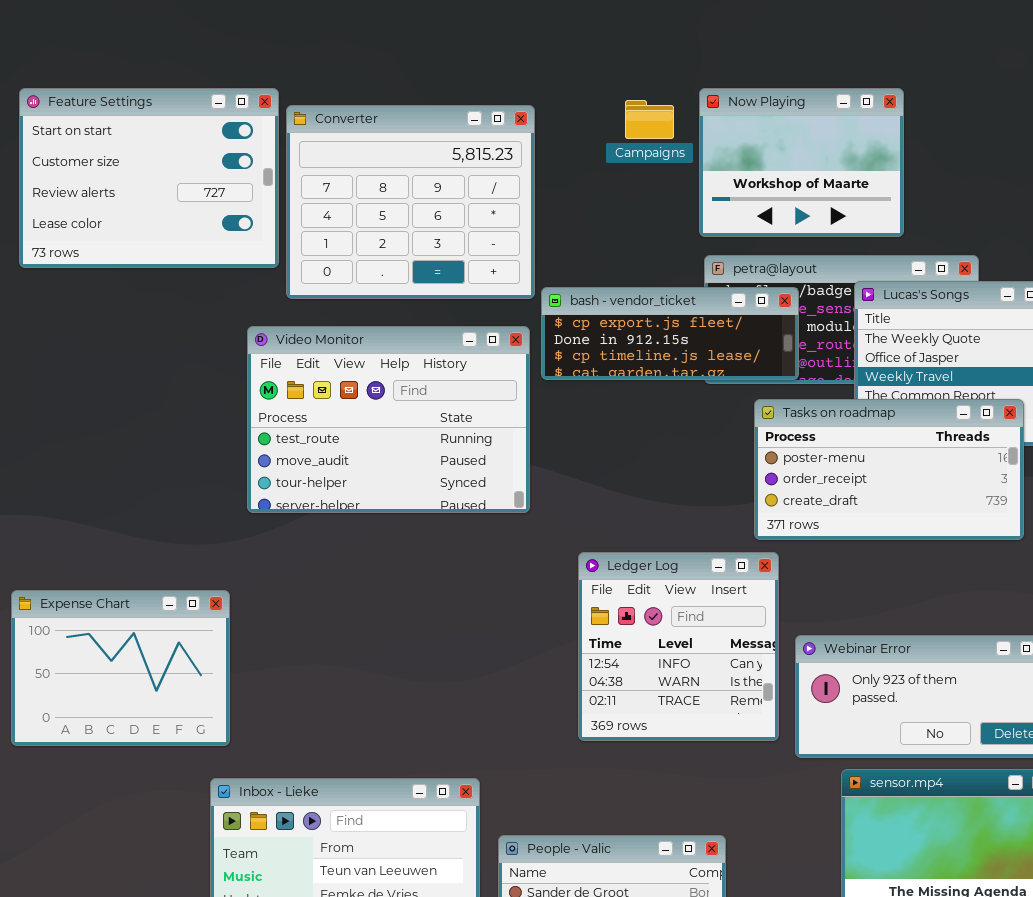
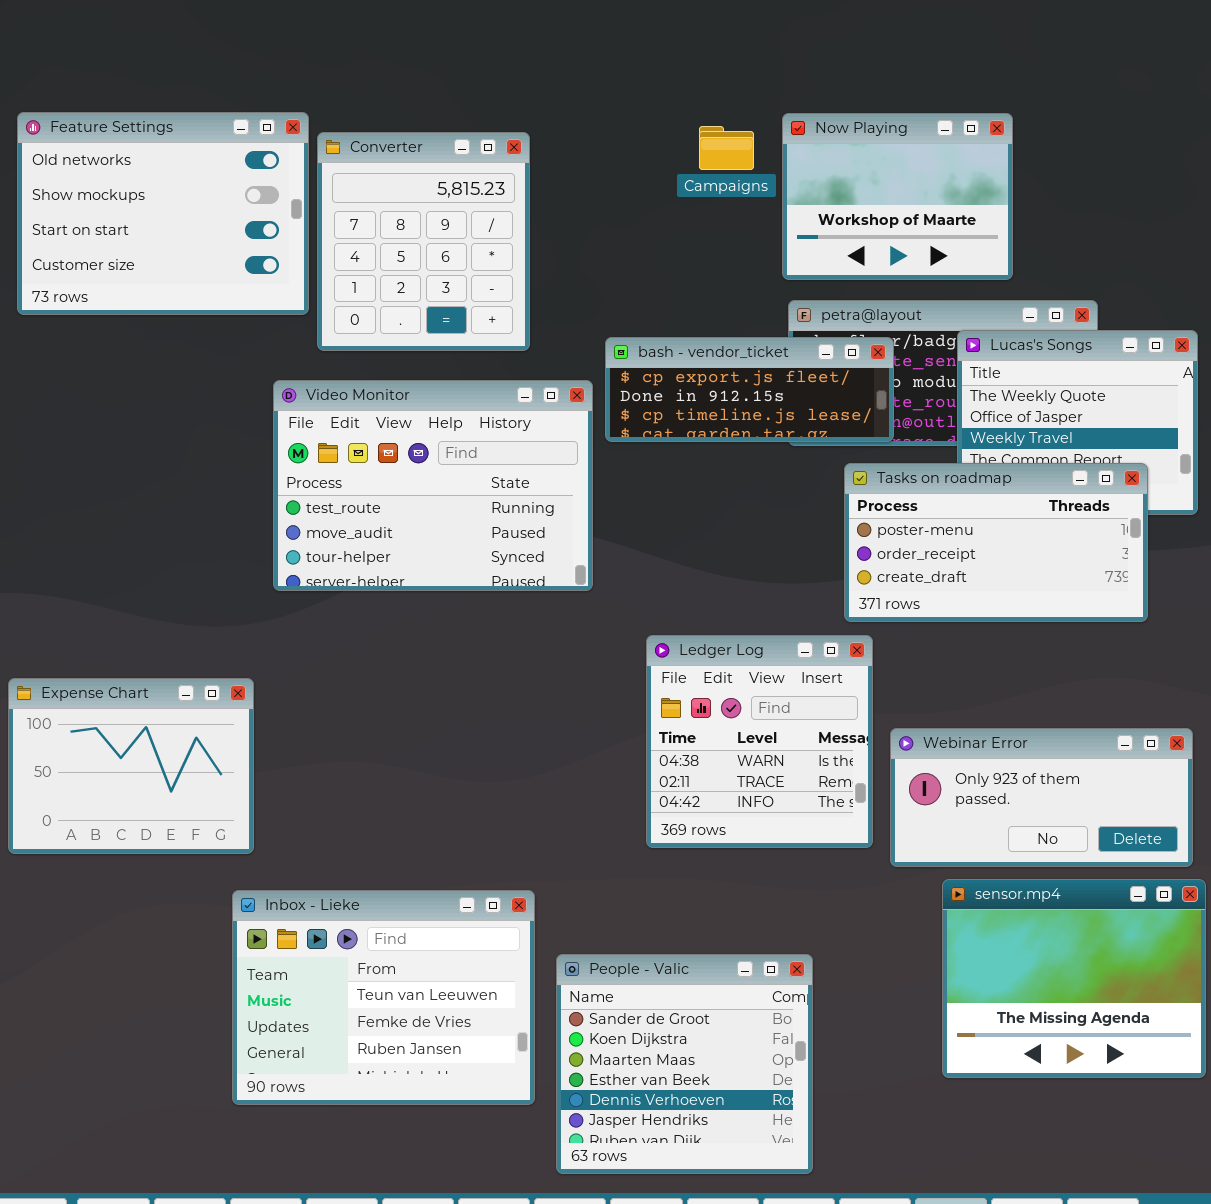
Feature Settings: [19,88,279,268] -> [17,112,309,315], scrolled up 2 rows
Converter: [286,105,535,299] -> [317,132,530,351], resized
Ledger Log: [578,552,779,741] -> [646,635,873,848], scrolled down 1 row

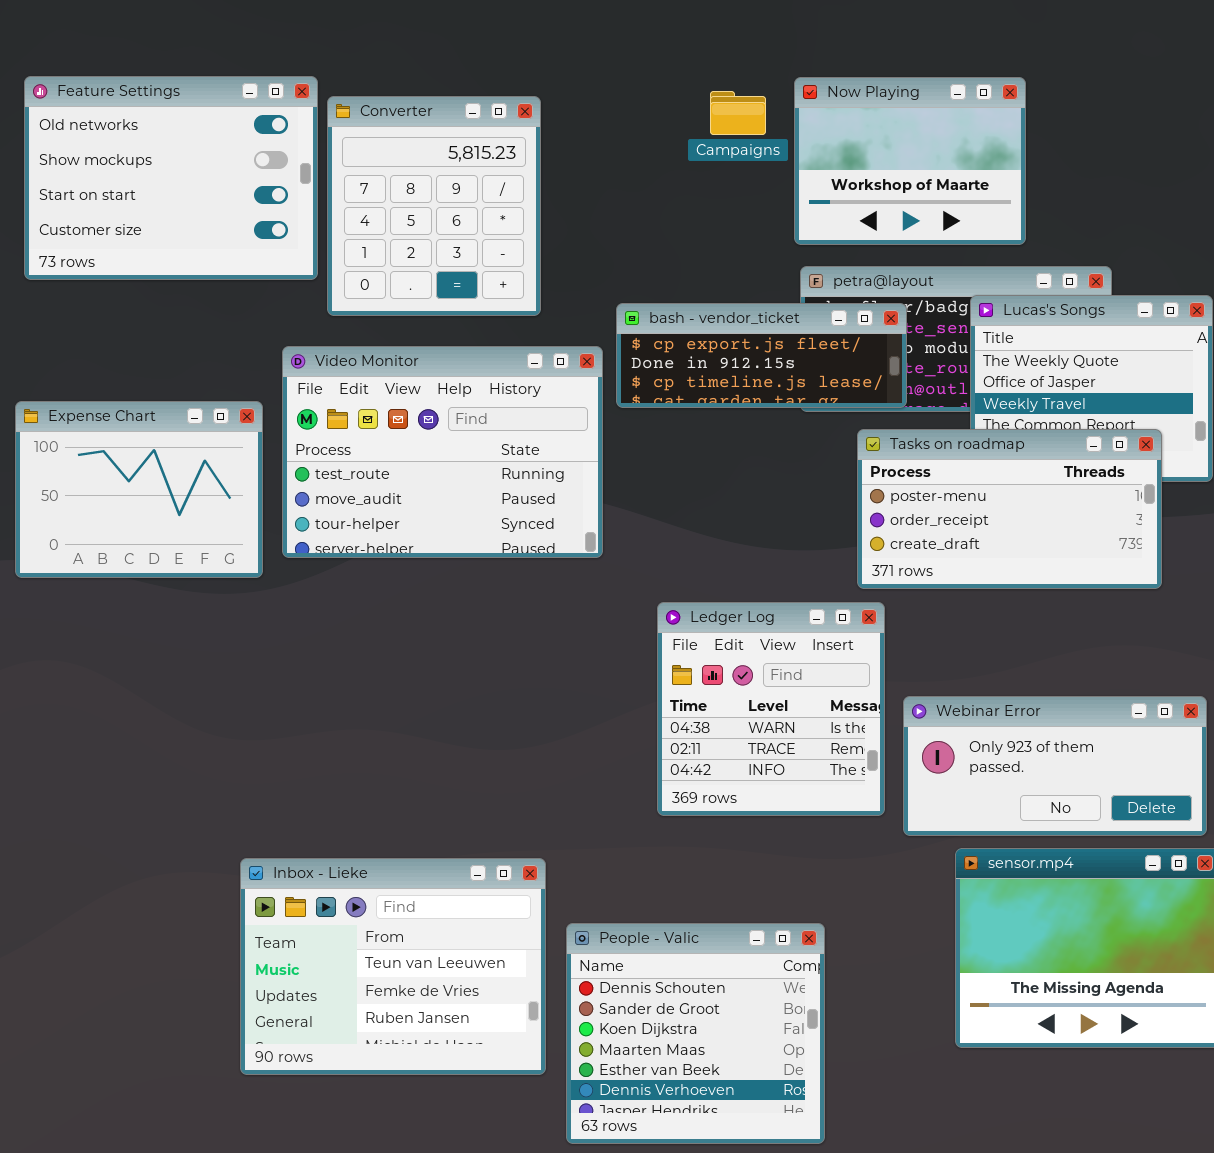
Expense Chart: [8,678,254,854] -> [15,401,263,578], moved
People - Valic: [556,954,813,1174] -> [566,923,825,1144], scrolled up 1 row

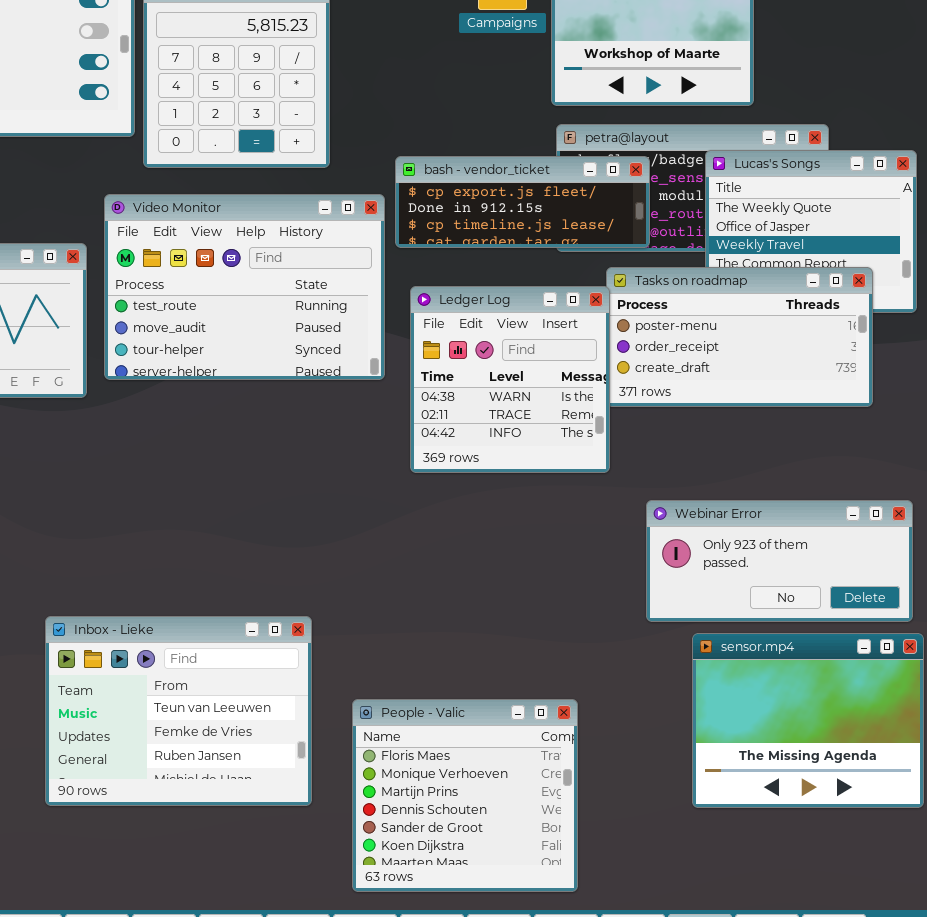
Ledger Log: [657,602,885,816] -> [410,286,610,473], moved
Inbox - Lieke: [240,858,546,1075] -> [45,616,312,806], moved
People - Valic: [566,923,825,1144] -> [352,699,578,892], scrolled up 3 rows

